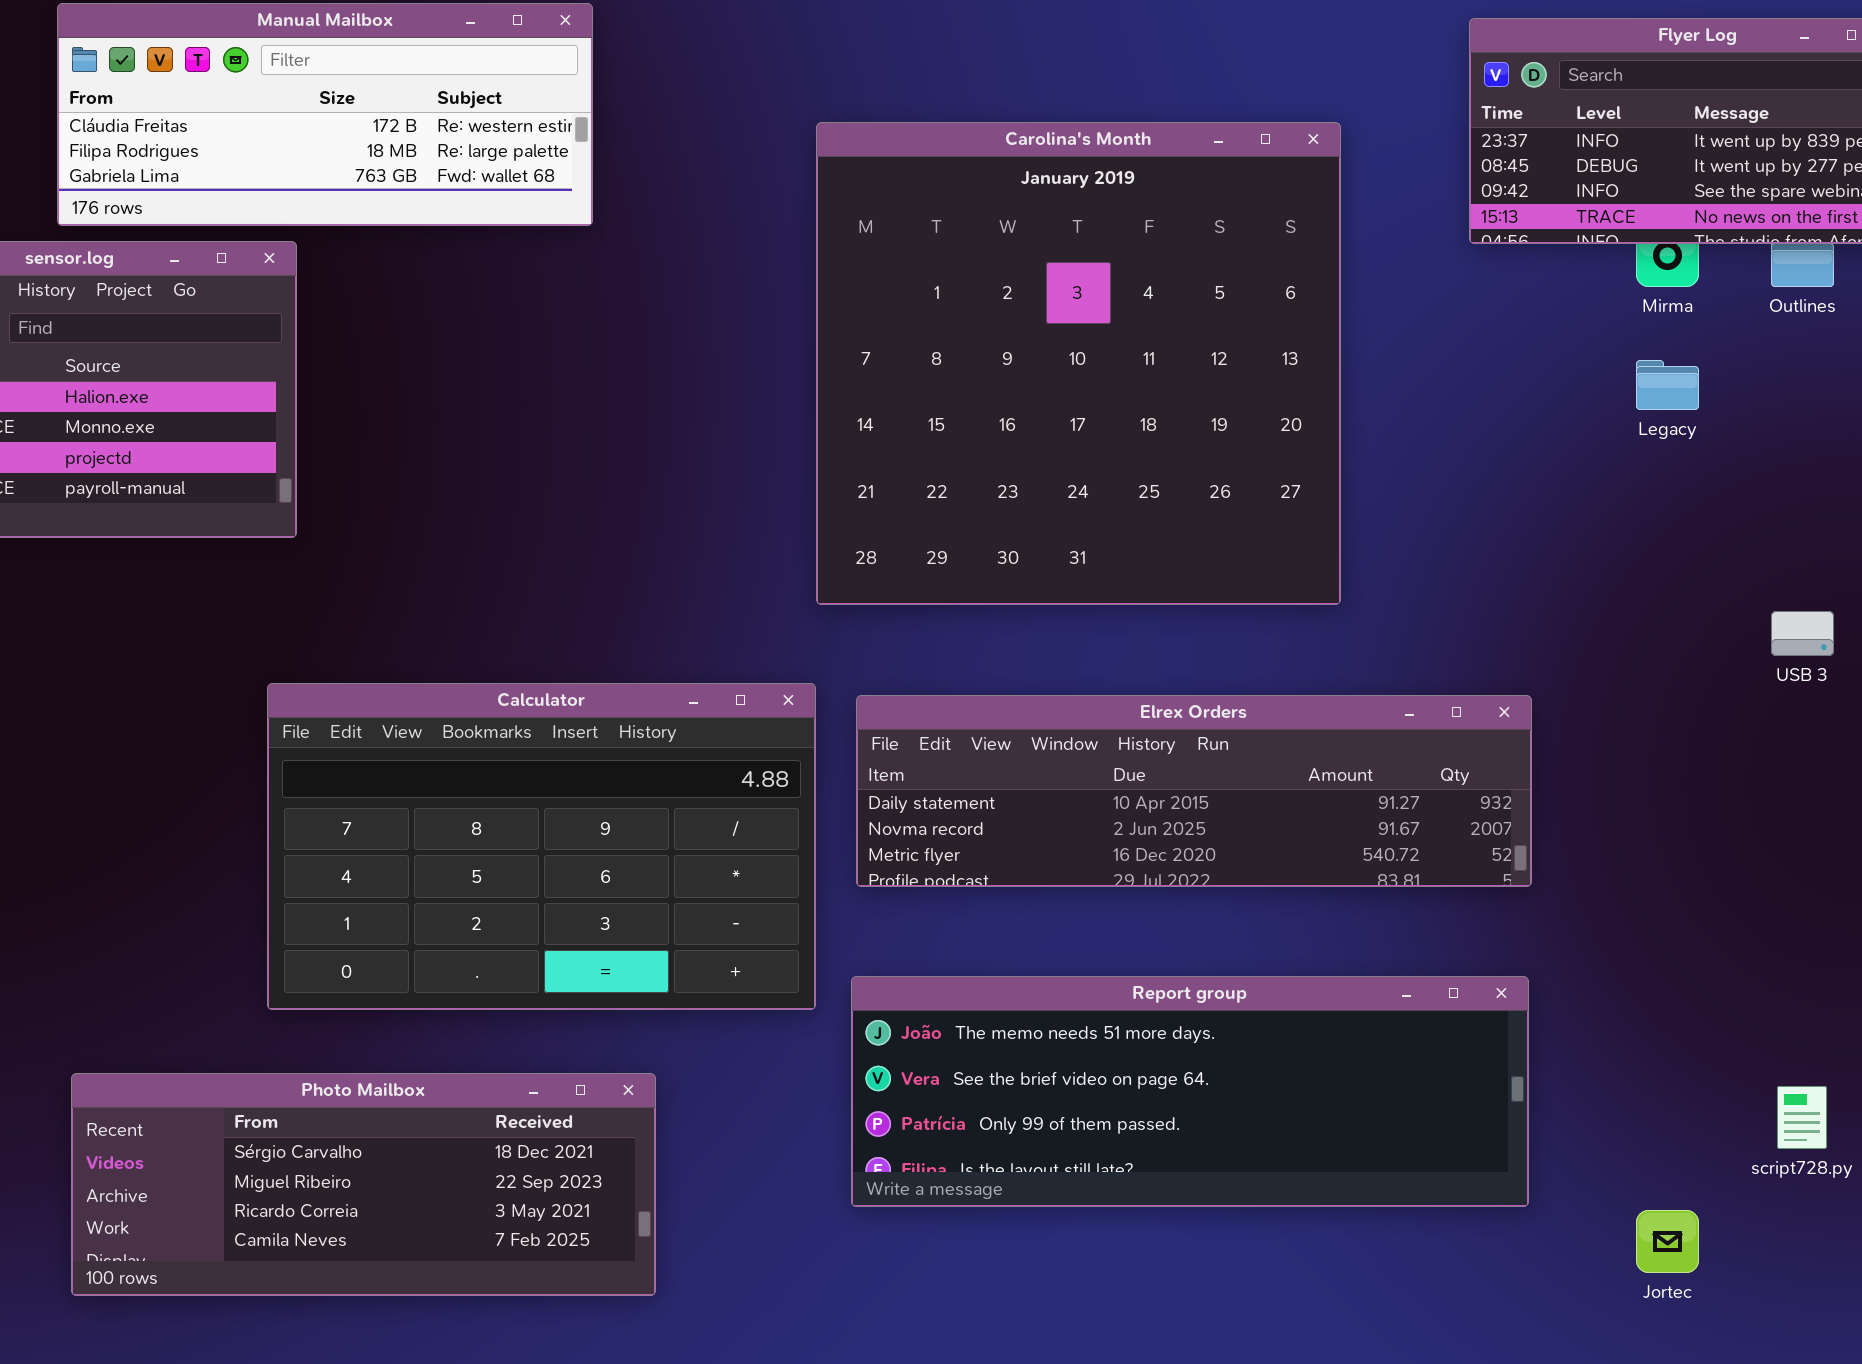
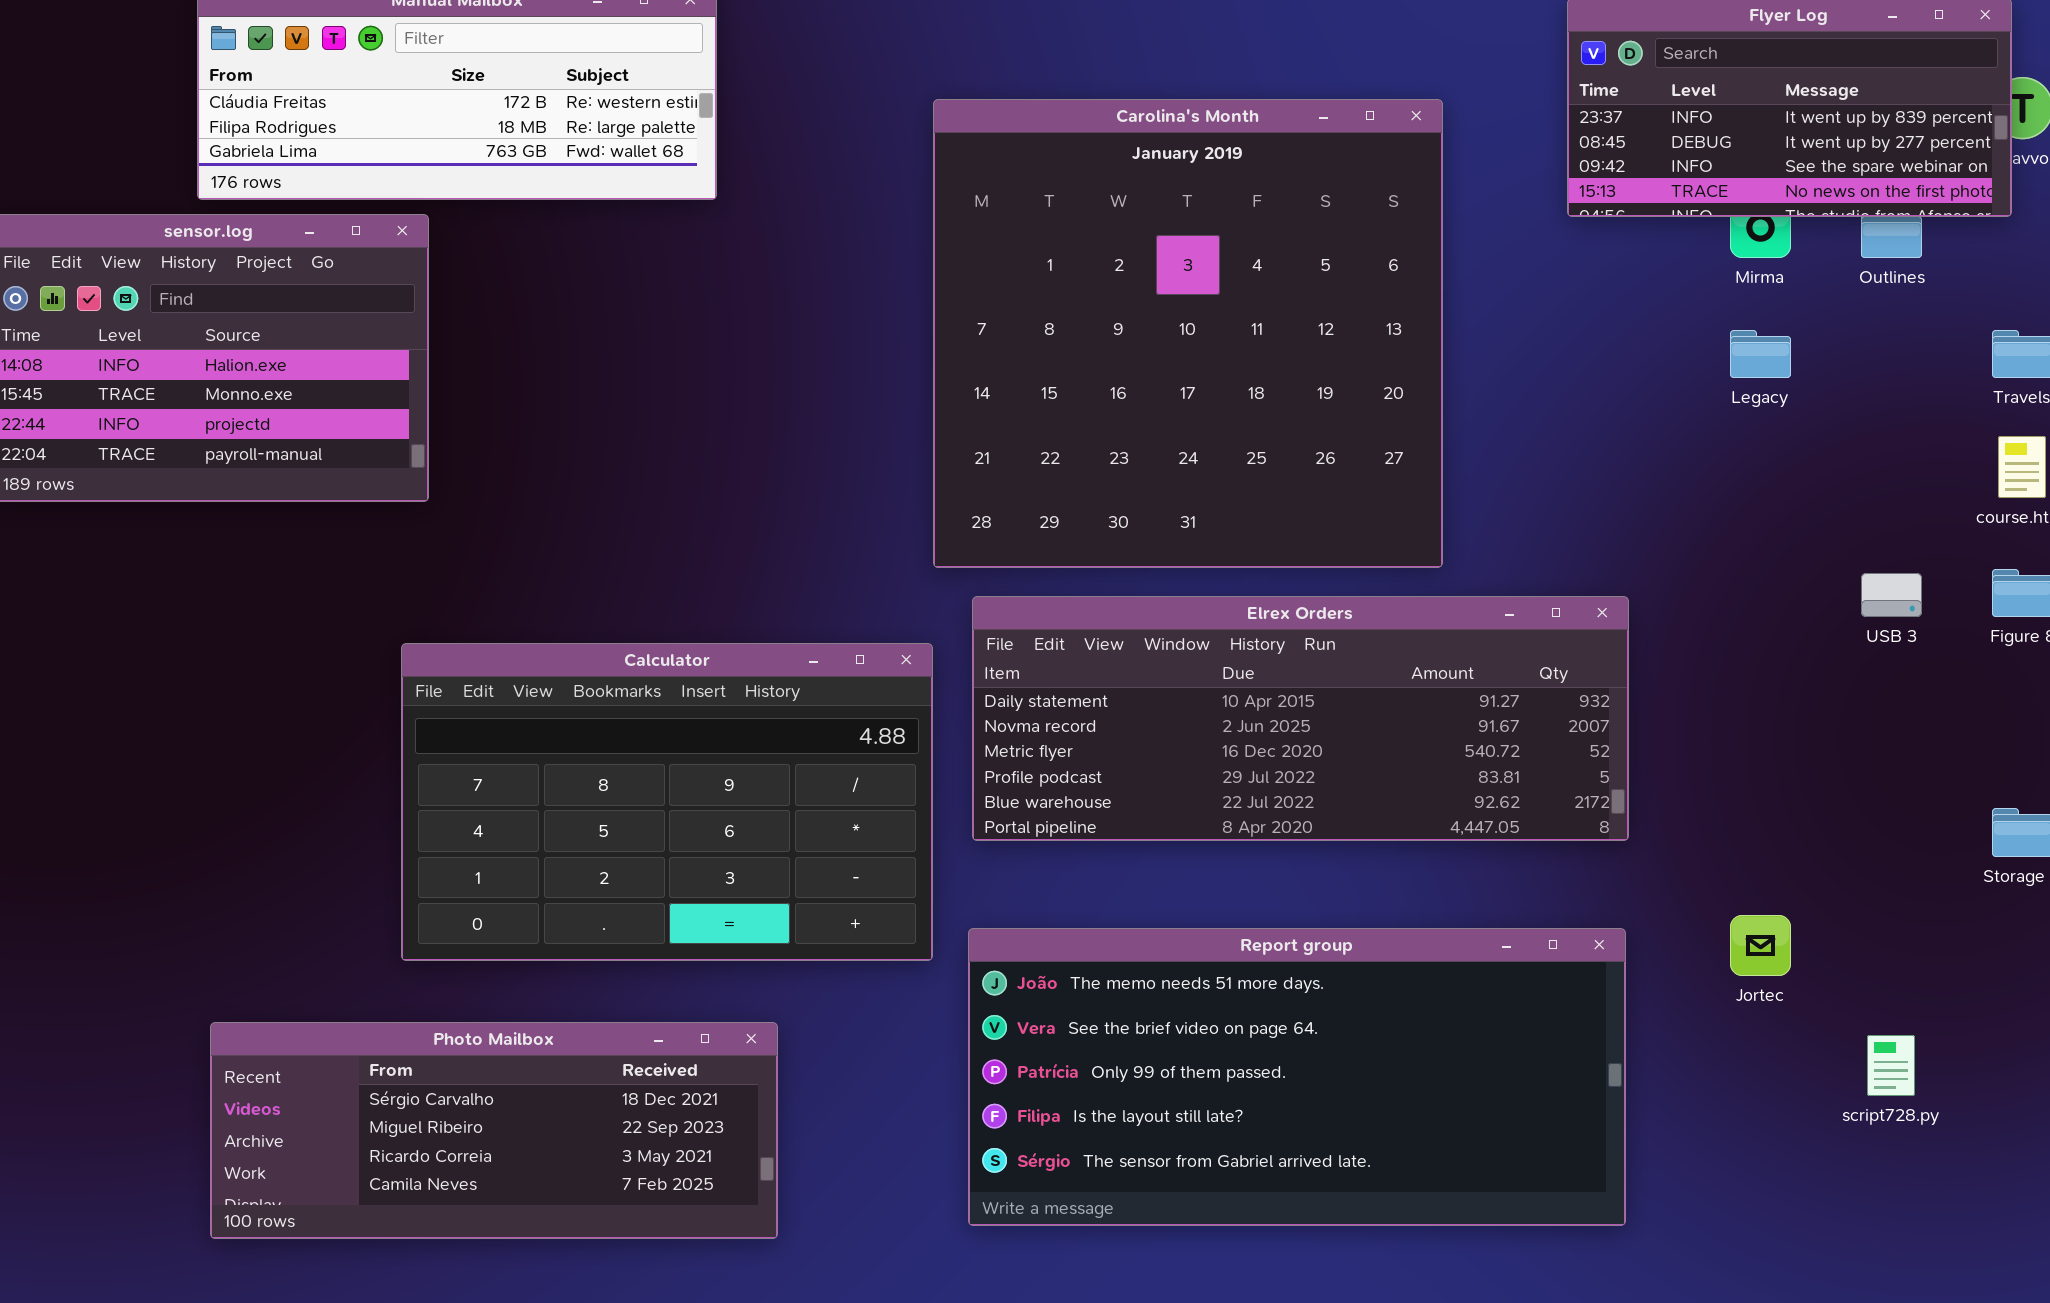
Elrex Orders: [856,695,1532,887] -> [972,596,1629,841], resized
Report group: [851,976,1529,1207] -> [968,928,1626,1226], resized
Jortec: [1636,1210,1699,1273] -> [1730,915,1791,976], moved

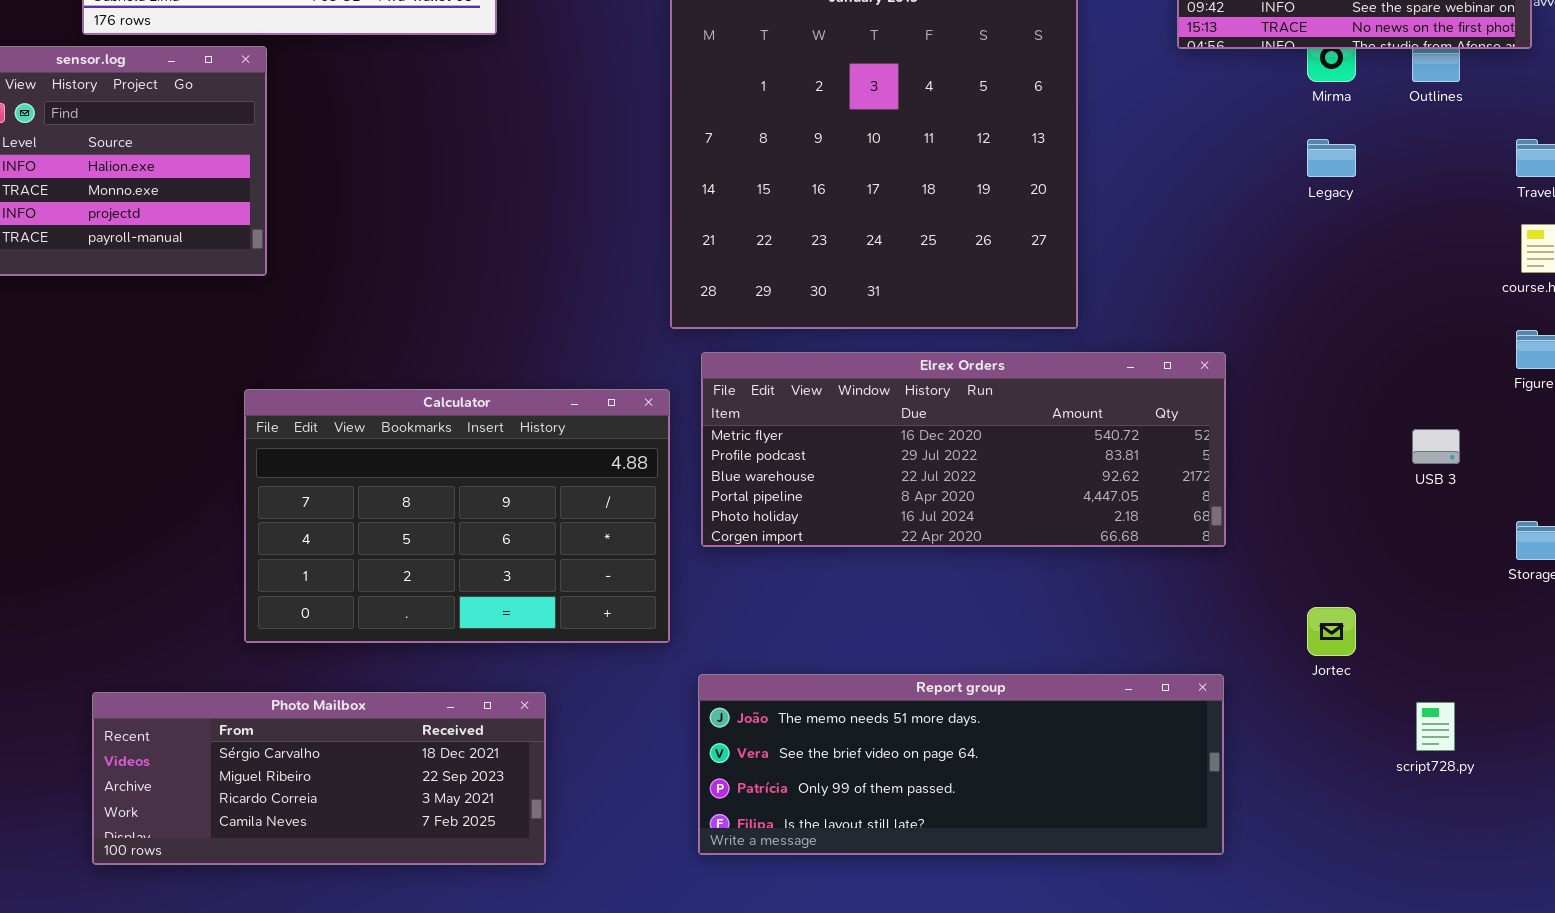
USB 3: [1861,573,1922,617] -> [1412,429,1460,464], moved
Elrex Orders: [972,596,1629,841] -> [701,352,1226,547], scrolled down 2 rows
Report group: [968,928,1626,1226] -> [698,674,1224,855], resized

